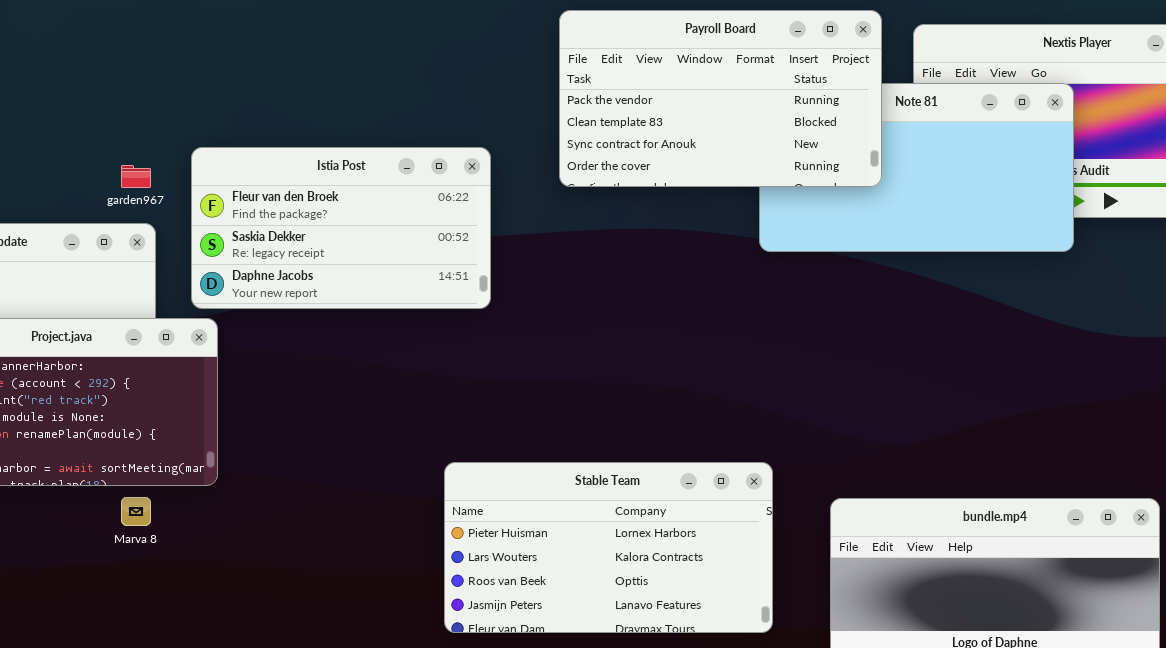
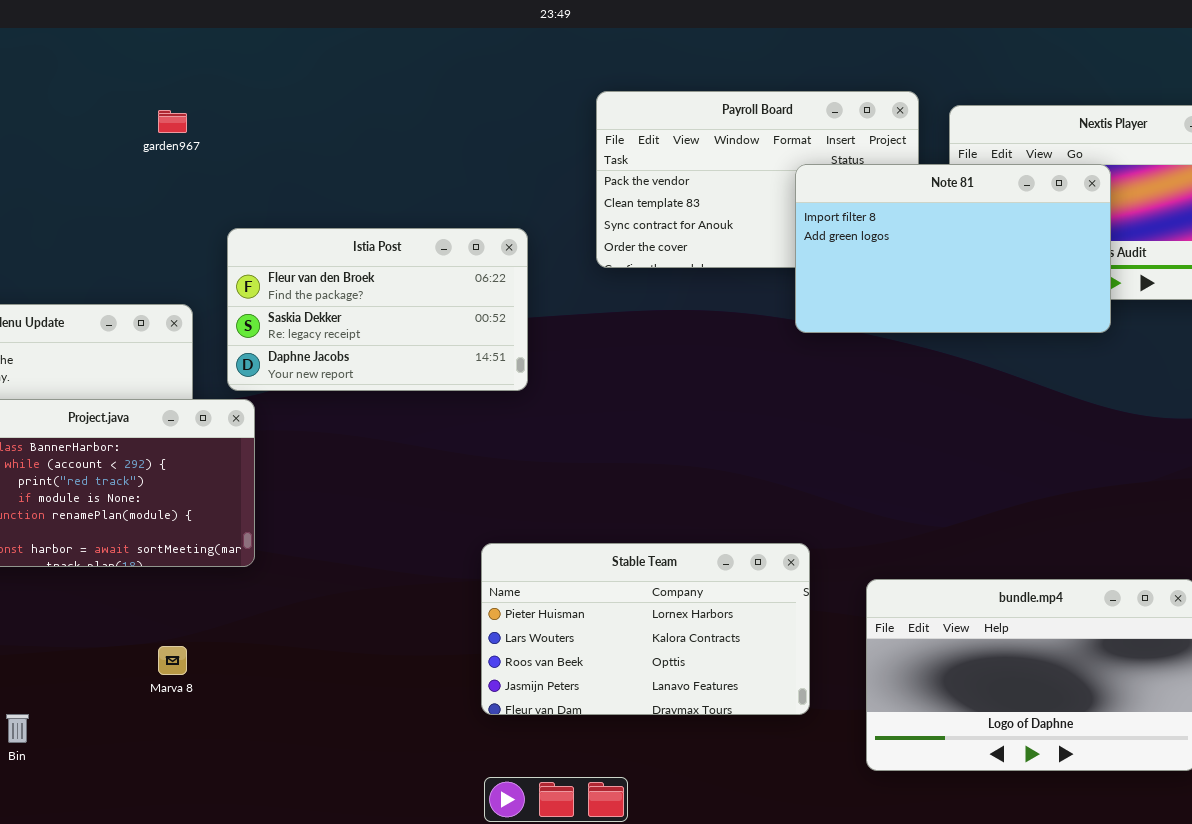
Note 81: [759,83,1074,252] -> [795,164,1111,333], raised
garden967: [121,165,151,188] -> [158,110,187,133], moved
Marva 8: [121,497,151,526] -> [158,646,187,675], moved

